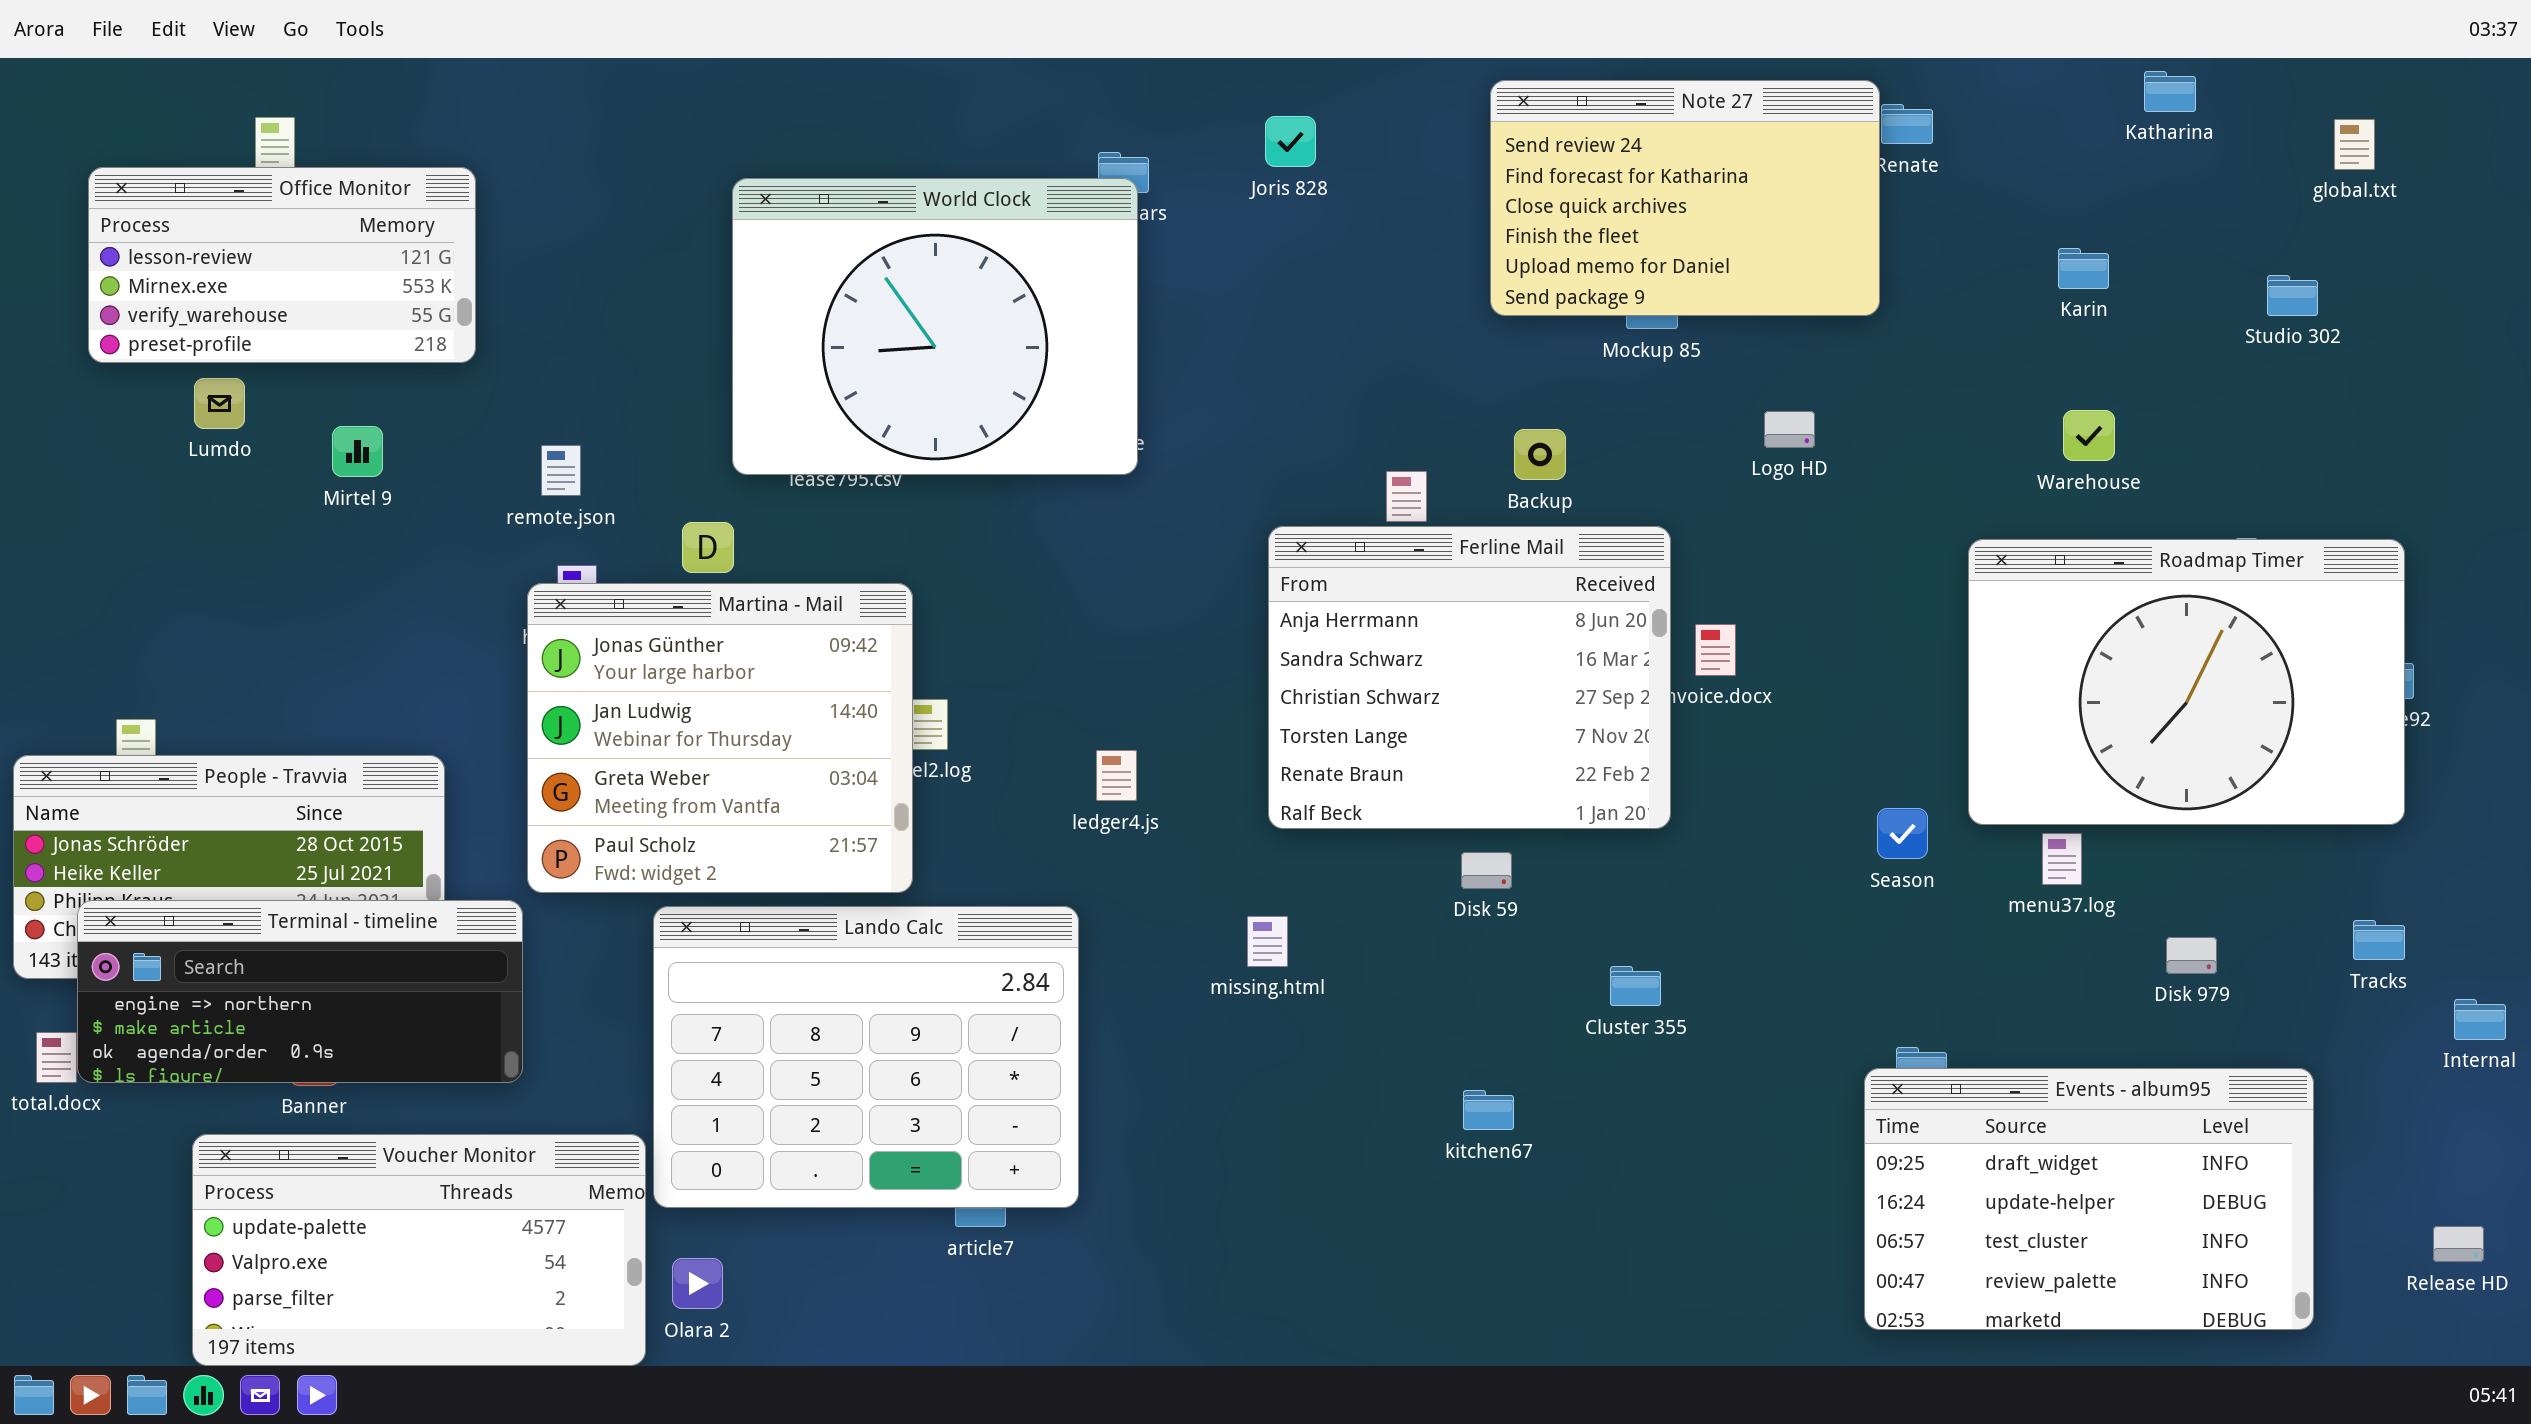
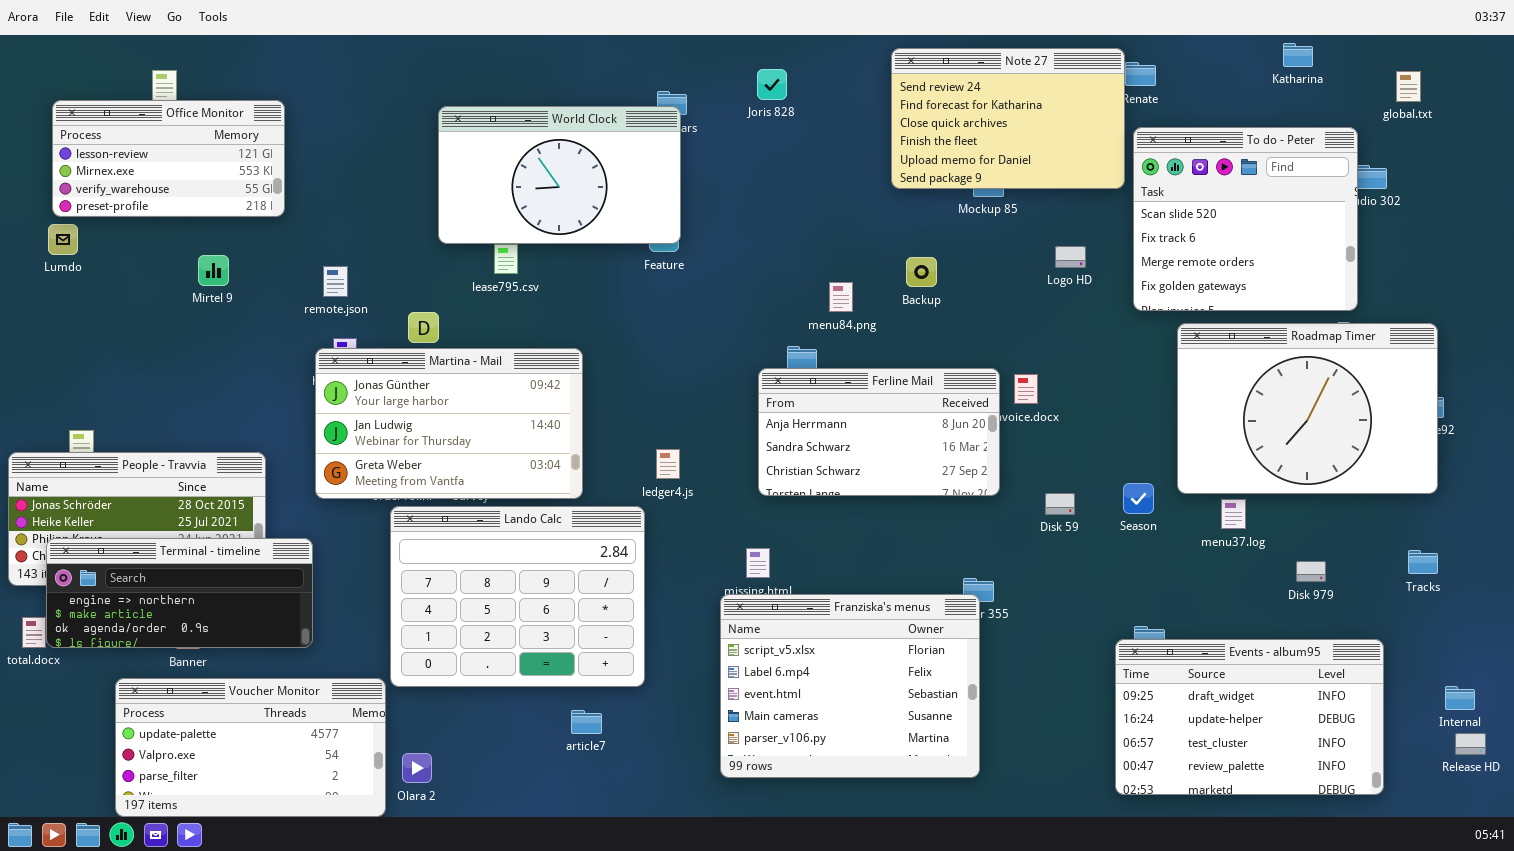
World Clock: [732,178,1138,475] -> [438,106,681,244], resized
To do - Peter: none -> [1133,127,1358,311], opened
Lumdo: [194,378,245,429] -> [48,224,78,255], moved
Ferline Mail: [1268,526,1671,829] -> [758,368,1000,496], resized
Martina - Mail: [527,583,913,893] -> [315,348,583,499], resized
Disk 59: [1461,852,1512,889] -> [1045,493,1075,515], moved
Lando Calc: [653,906,1079,1208] -> [390,506,645,687], moved
Franziska's menus: none -> [720,594,980,778], opened
Internal: [2454,999,2506,1040] -> [1445,686,1475,710], moved

